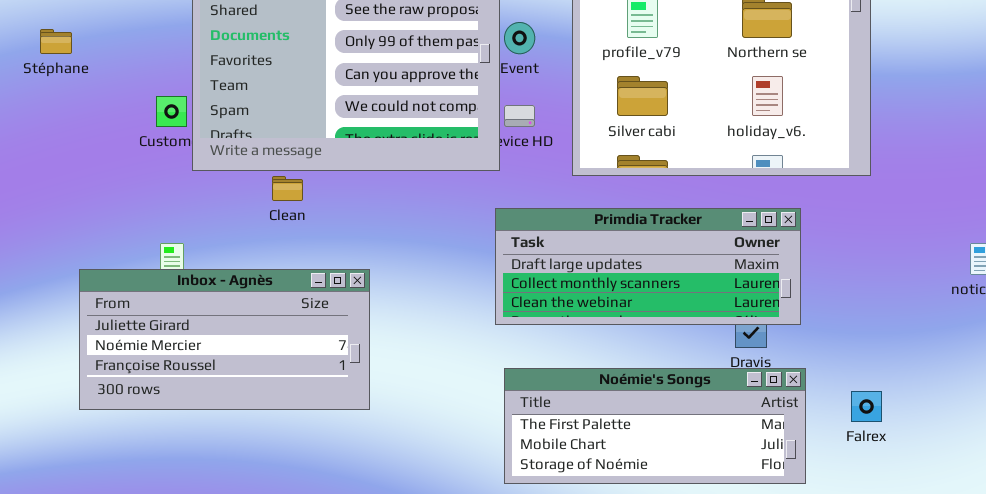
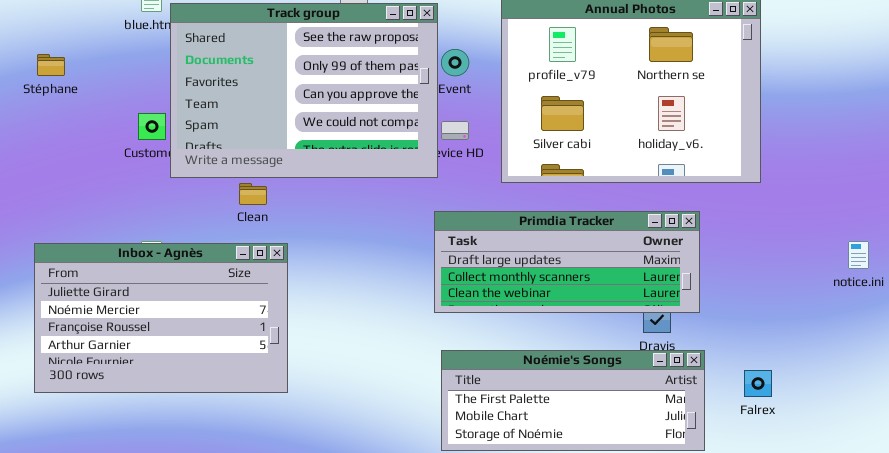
Inbox - Agnès: [79,269,370,410] -> [34,243,288,393], moved, resized

